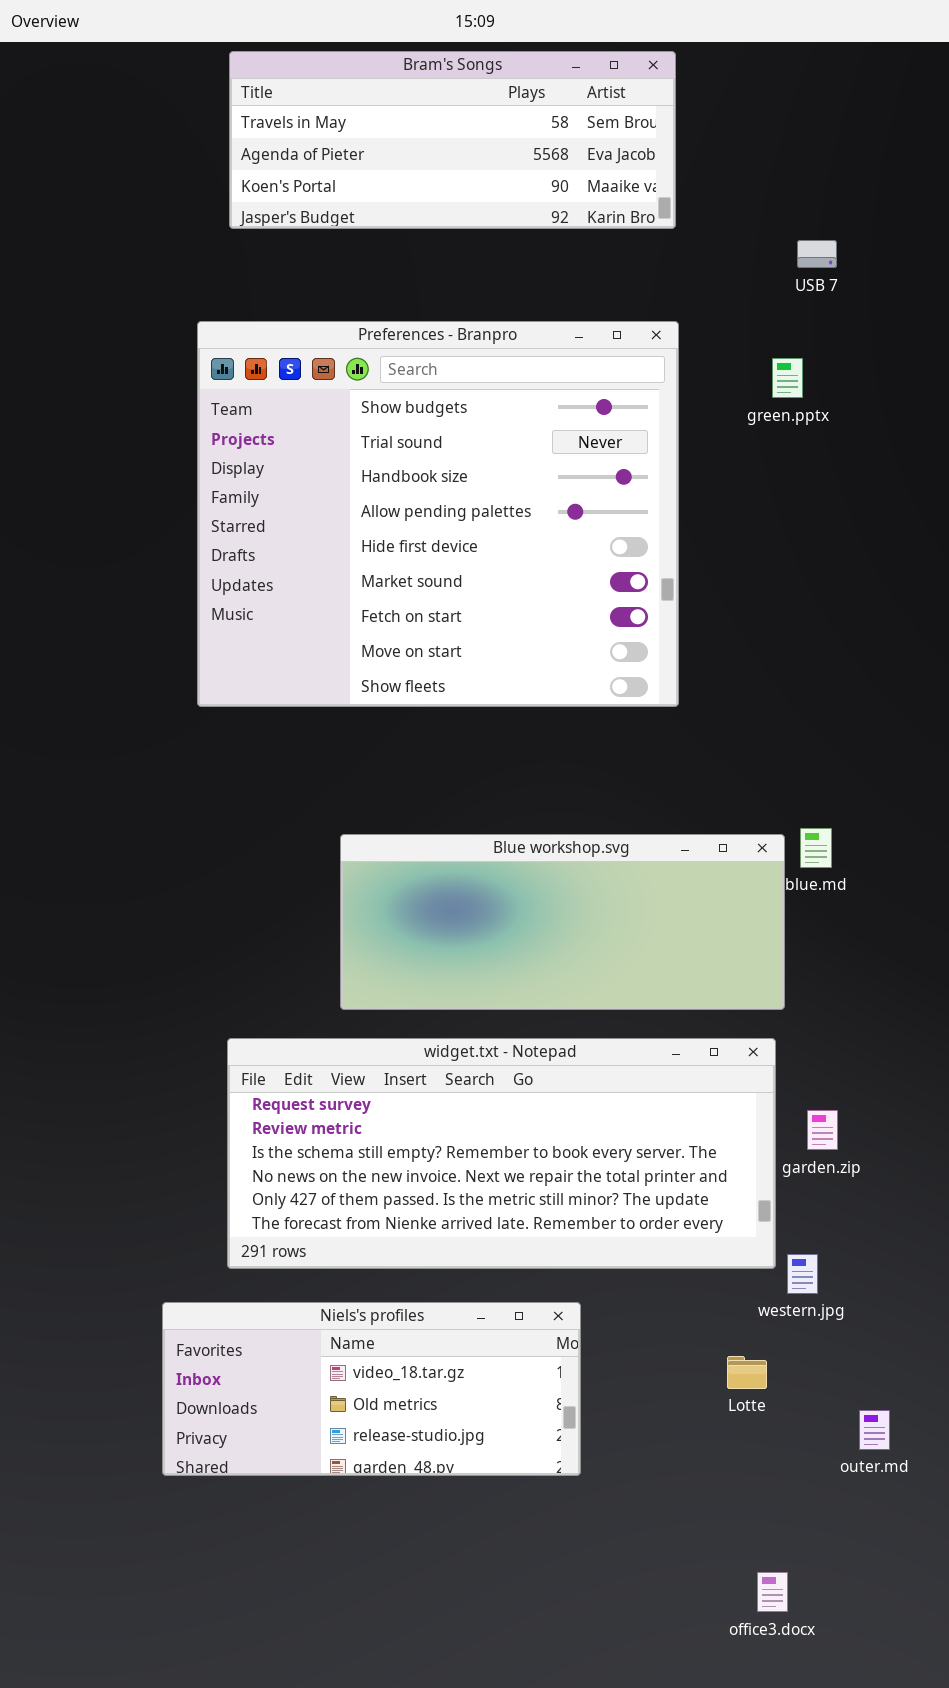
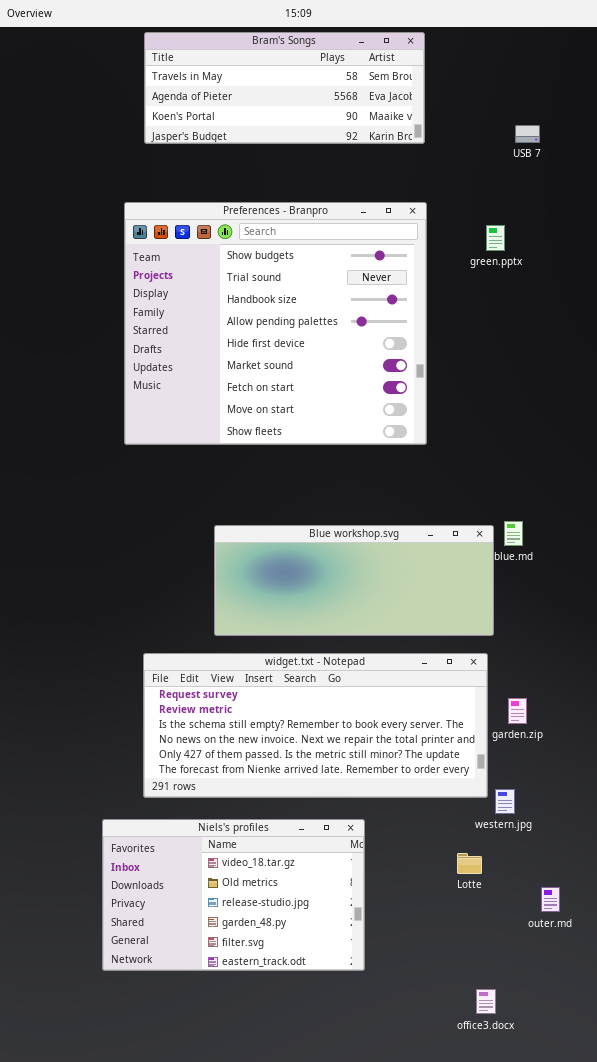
USB 7: [797,240,837,268] -> [515,125,540,143], moved
Niels's profiles: [162,1302,581,1476] -> [102,819,365,971], resized

